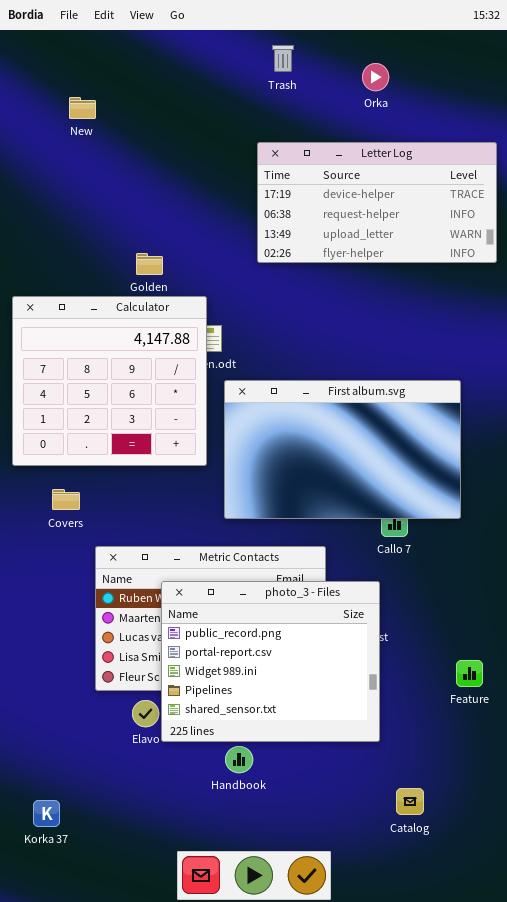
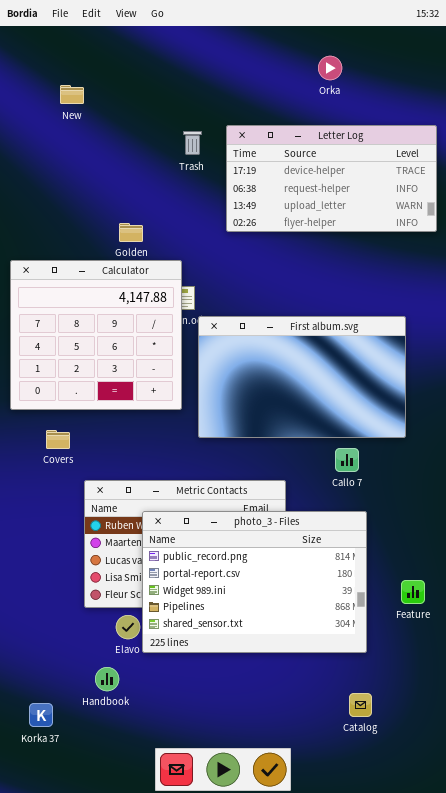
Trash: [272,45,294,72] -> [183,131,202,155], moved
First album.svg: [224,380,461,519] -> [198,316,406,438], moved
photo_3 - Files: [161,581,380,742] -> [142,511,367,653], resized
Handbook: [225,746,253,773] -> [95,667,119,691], moved

